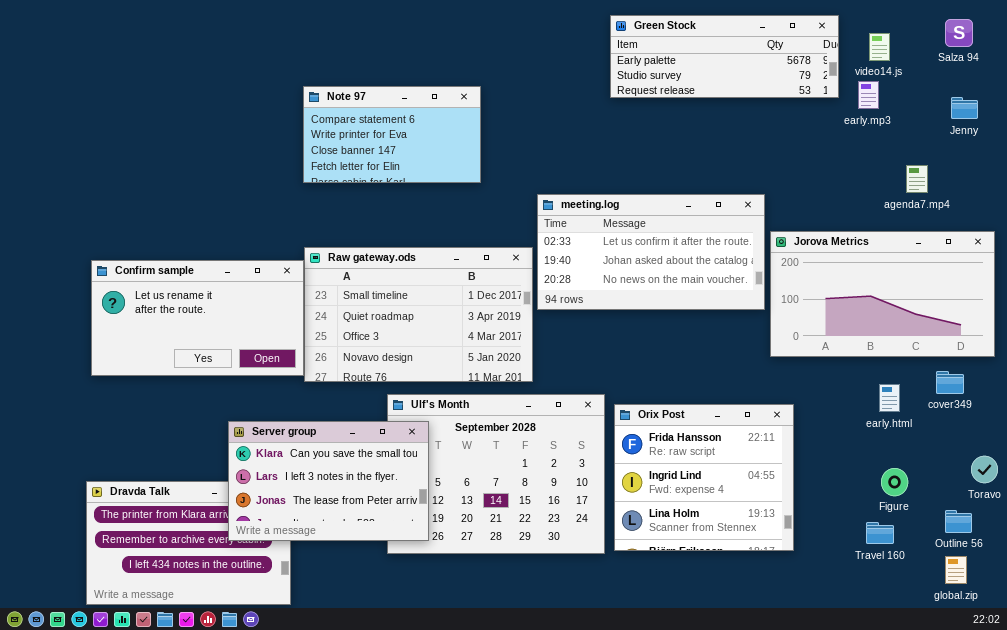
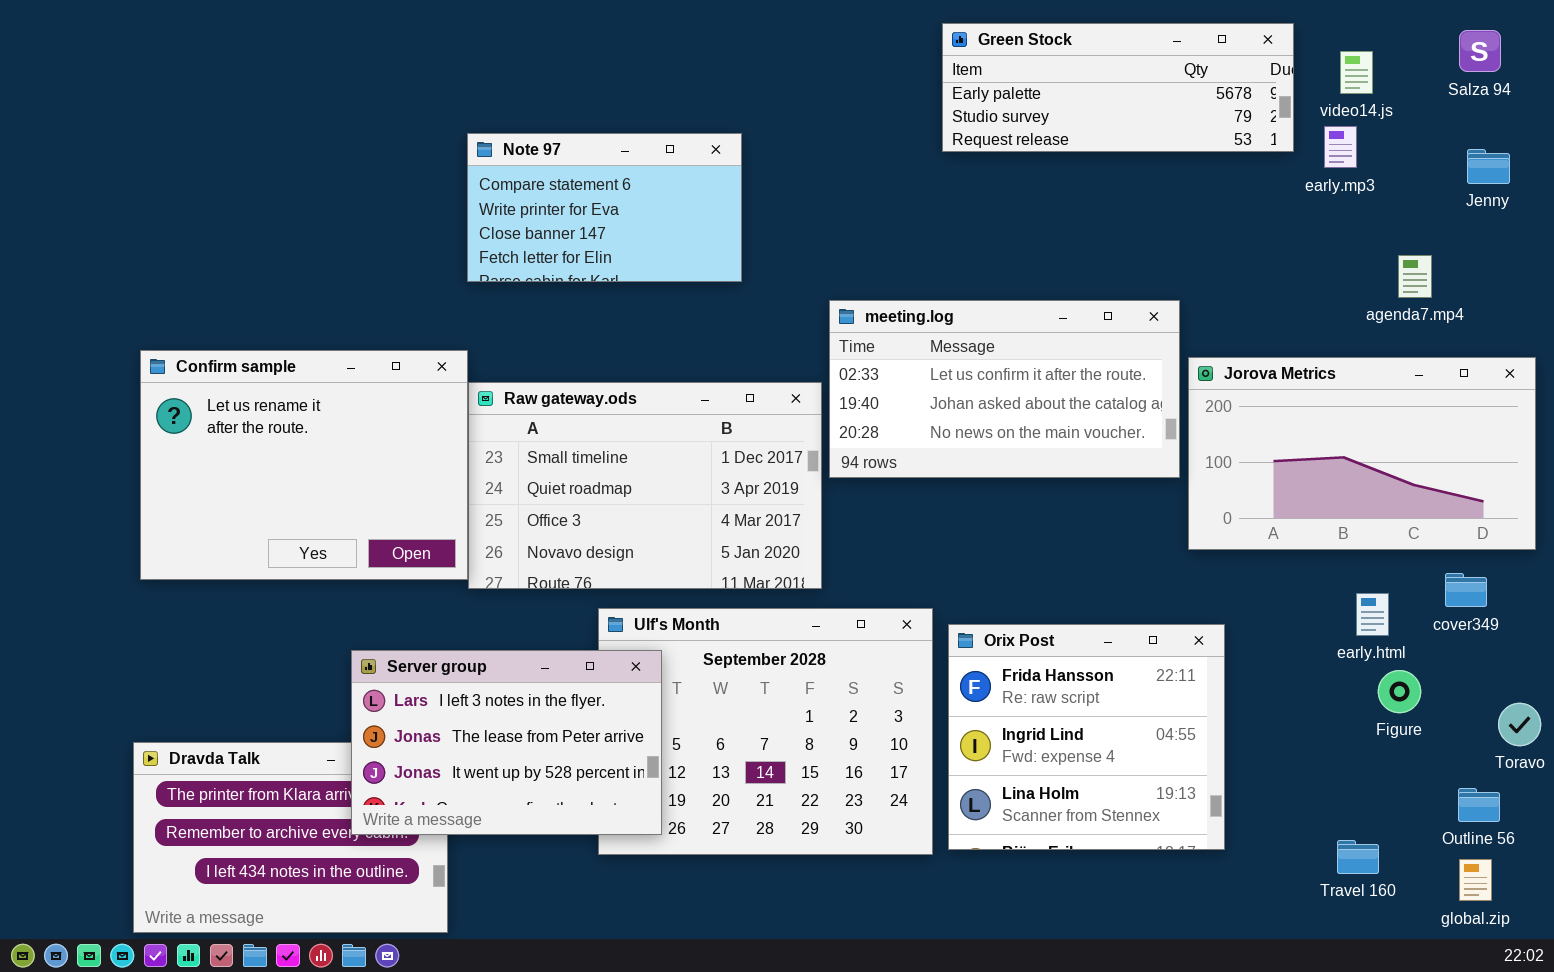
Confirm sample: [91,260,304,376] -> [140,350,468,580], resized
Server group: [228,421,429,541] -> [351,650,662,835], scrolled down 1 row
Figure: [881,468,908,496] -> [1378,670,1421,713], moved
Travel 160: [866,522,894,544] -> [1337,840,1379,874], moved

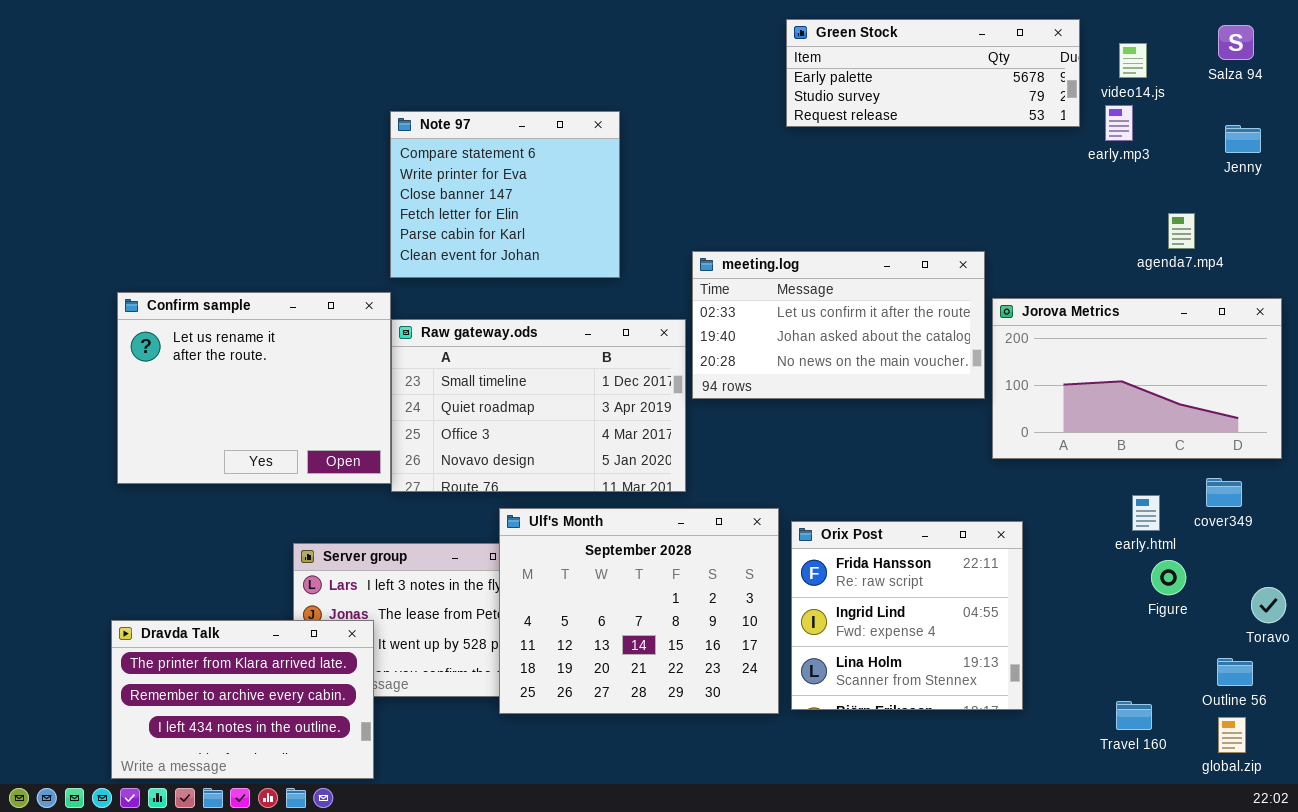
Note 97: [467,133,742,282] -> [390,111,620,278], resized
Ulf's Month: [598,608,933,855] -> [499,508,779,714], raised
Dravda Talk: [133,742,448,933] -> [111,620,374,779], raised

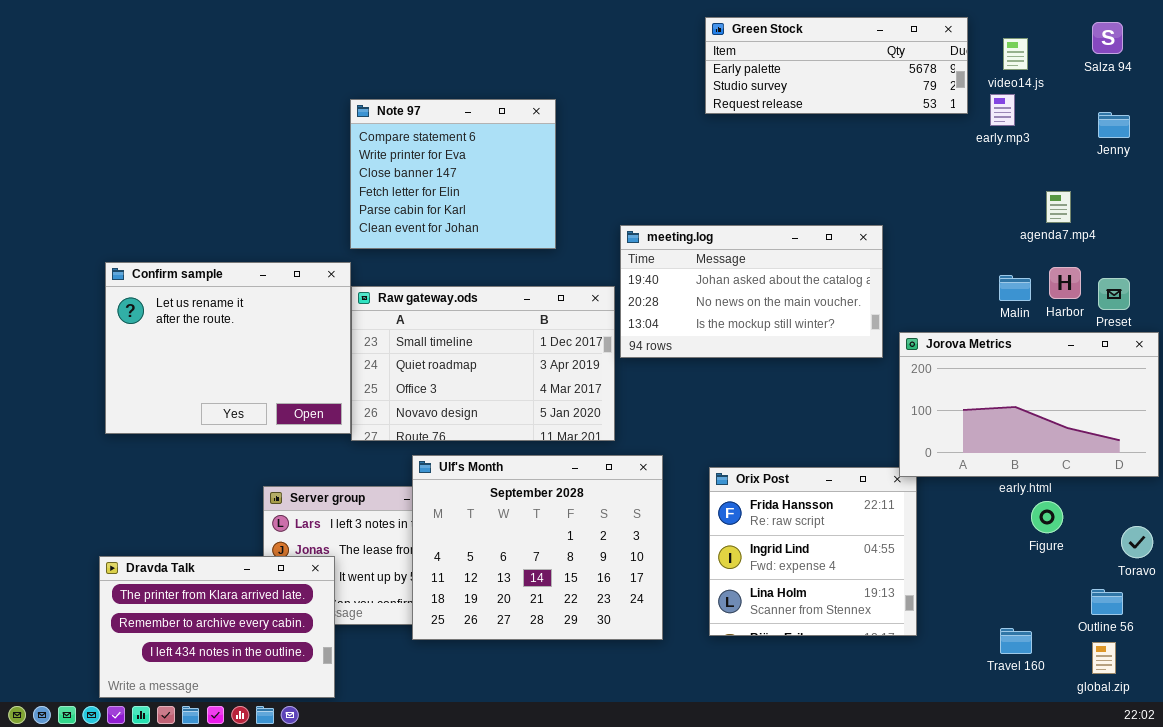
meeting.log: [692,251,985,399] -> [620,225,883,358], scrolled down 1 row
Jorova Metrics: [992,298,1282,459] -> [899,332,1159,477], moved
Ulf's Month: [499,508,779,714] -> [412,455,663,640], moved

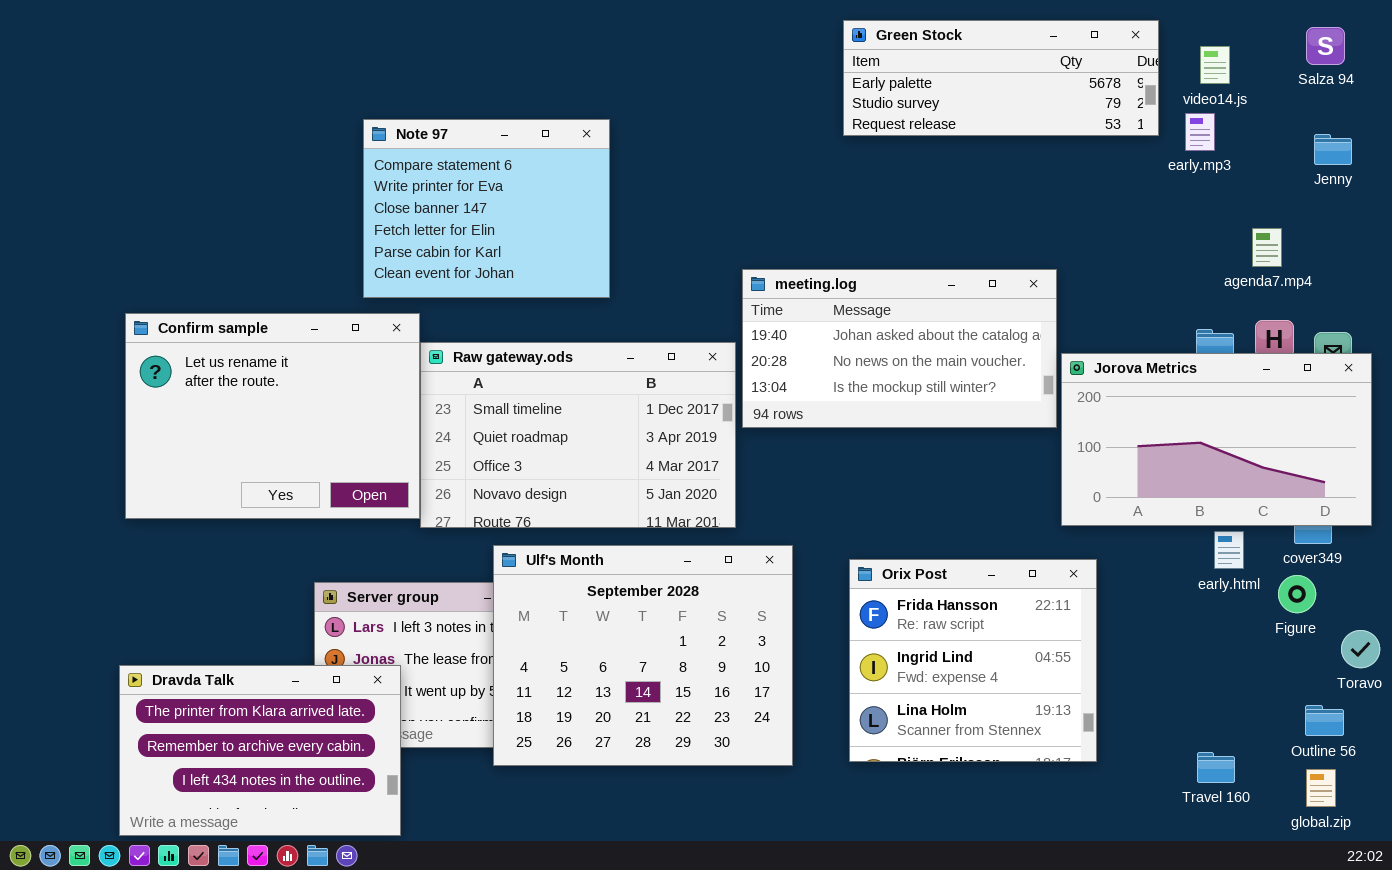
Note 97: [350,99,556,249] -> [363,119,610,298], moved
Jorova Metrics: [899,332,1159,477] -> [1061,353,1372,526], moved
Figure: [1031,501,1063,533] -> [1278,575,1316,613], moved

